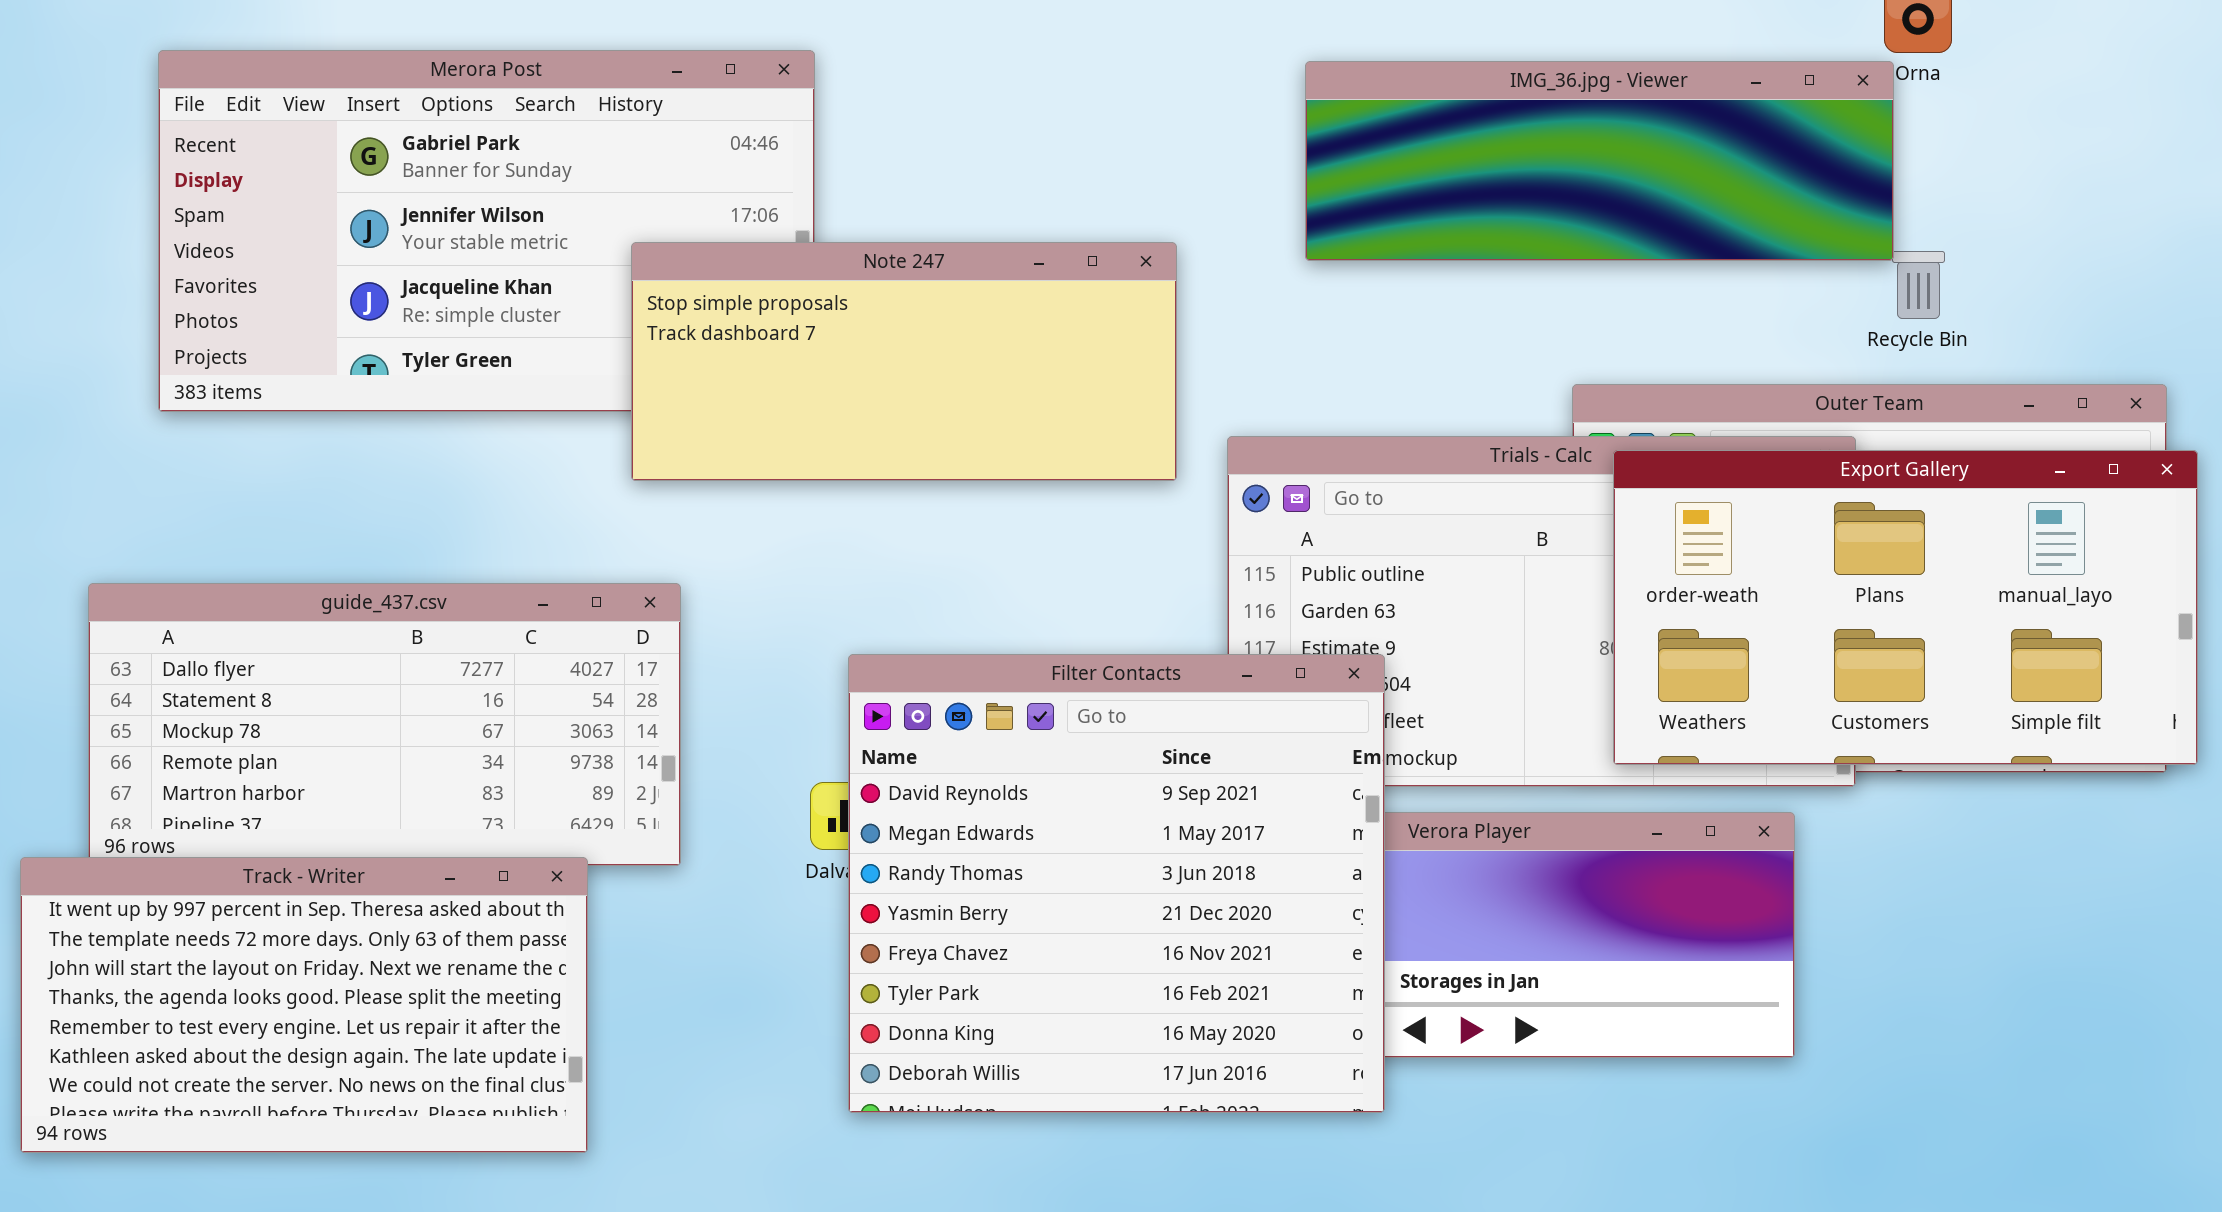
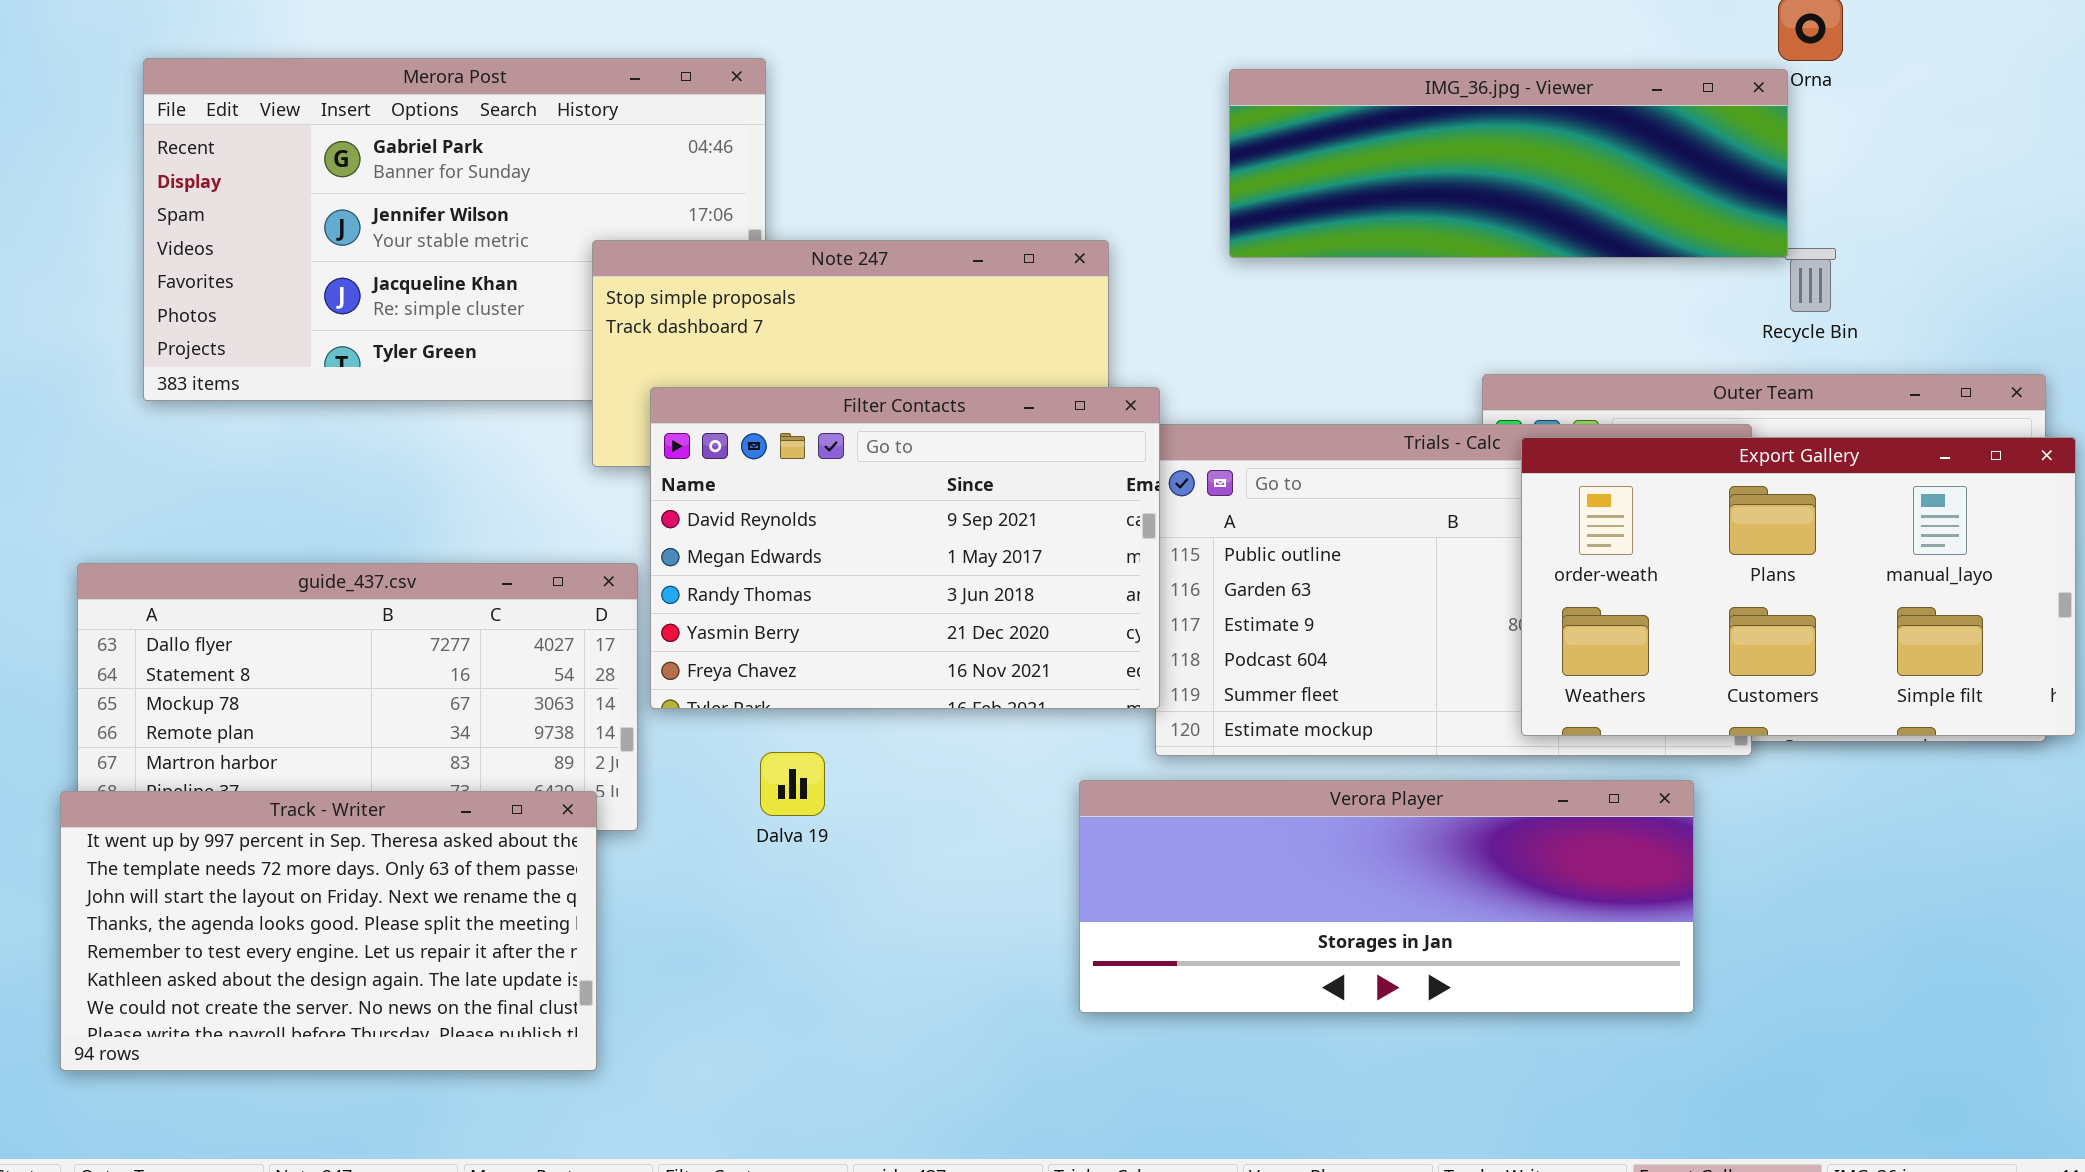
Filter Contacts: [848,654,1385,1113] -> [650,387,1160,709], moved, resized
Track - Writer: [20,857,588,1153] -> [60,791,597,1071], moved

